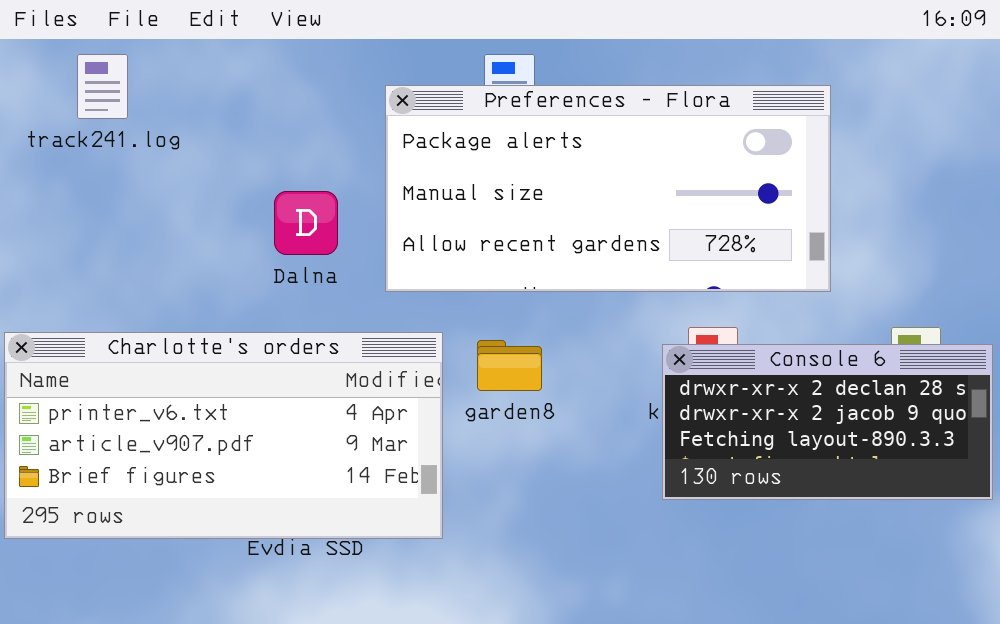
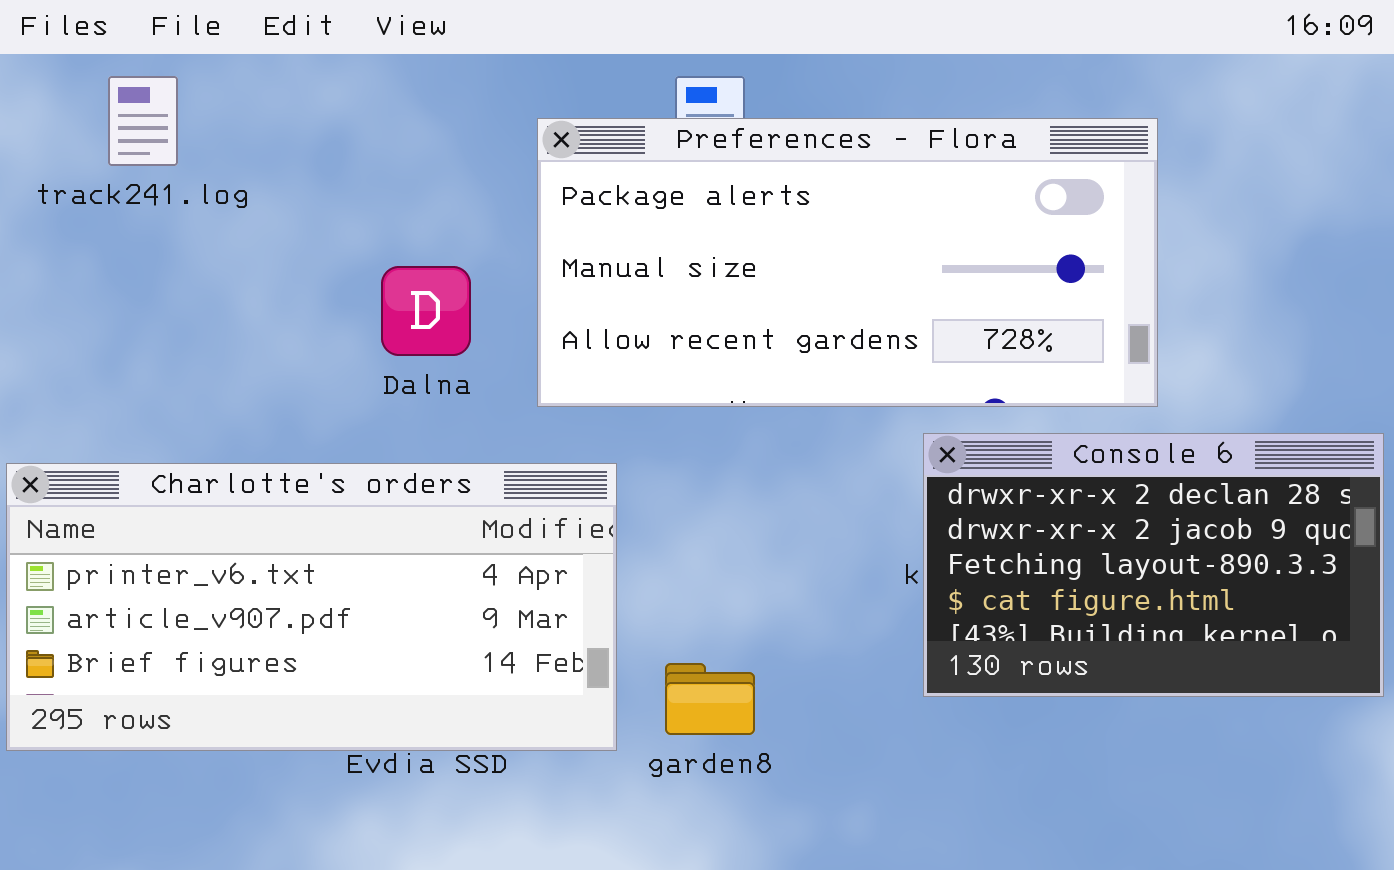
garden8: [477,340,542,391] -> [665,663,755,735], moved
Console 6: [662,344,993,500] -> [923,433,1384,697], resized

